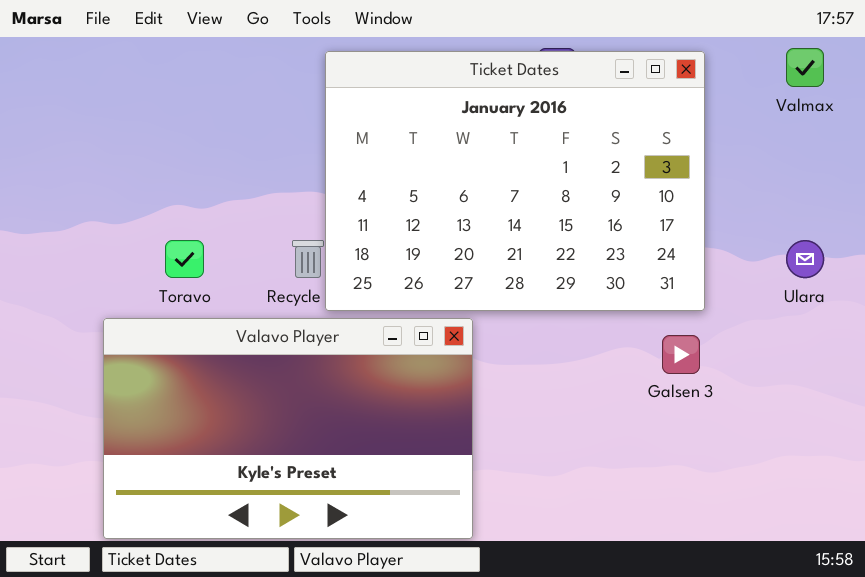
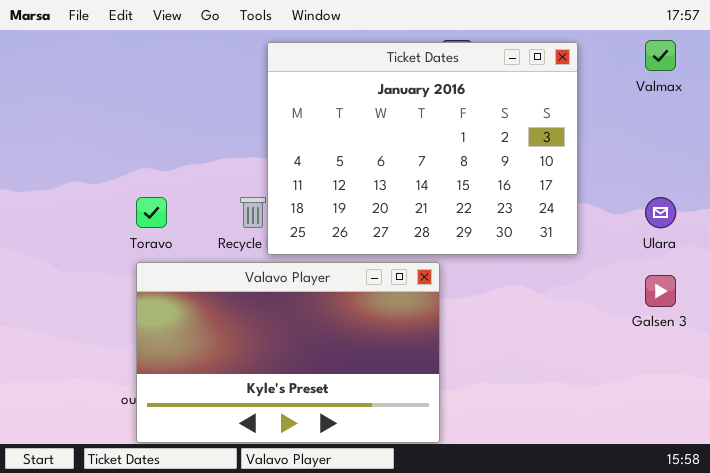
Valavo Player: [103,318,473,539] -> [136,262,440,443], moved
Galsen 3: [662,335,700,374] -> [645,275,676,307], moved

